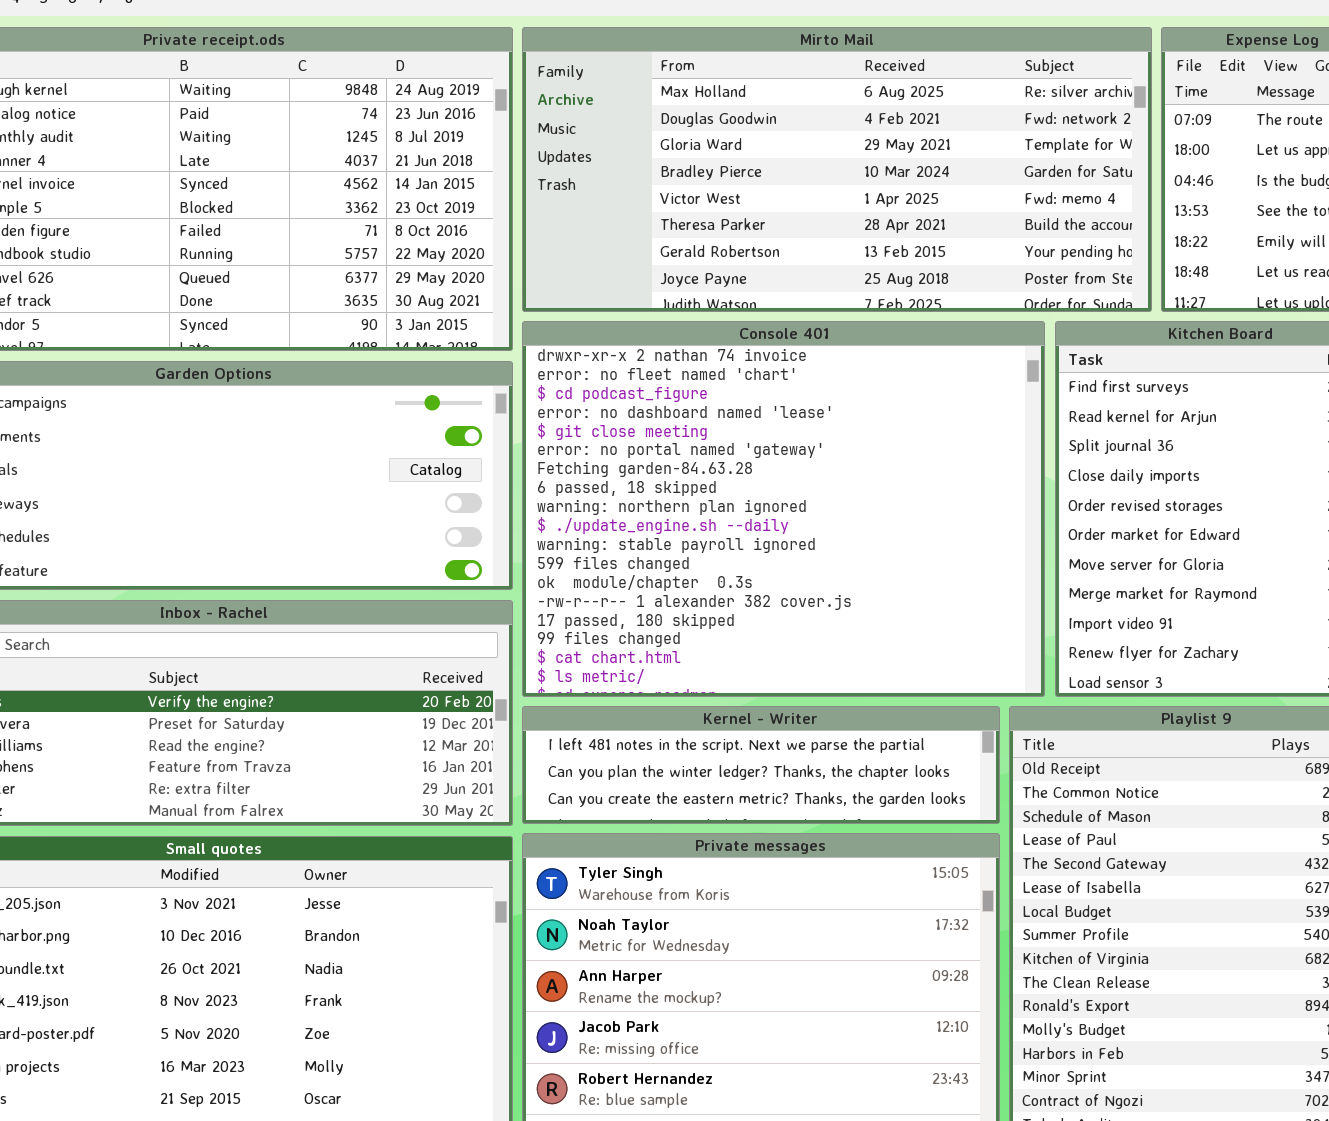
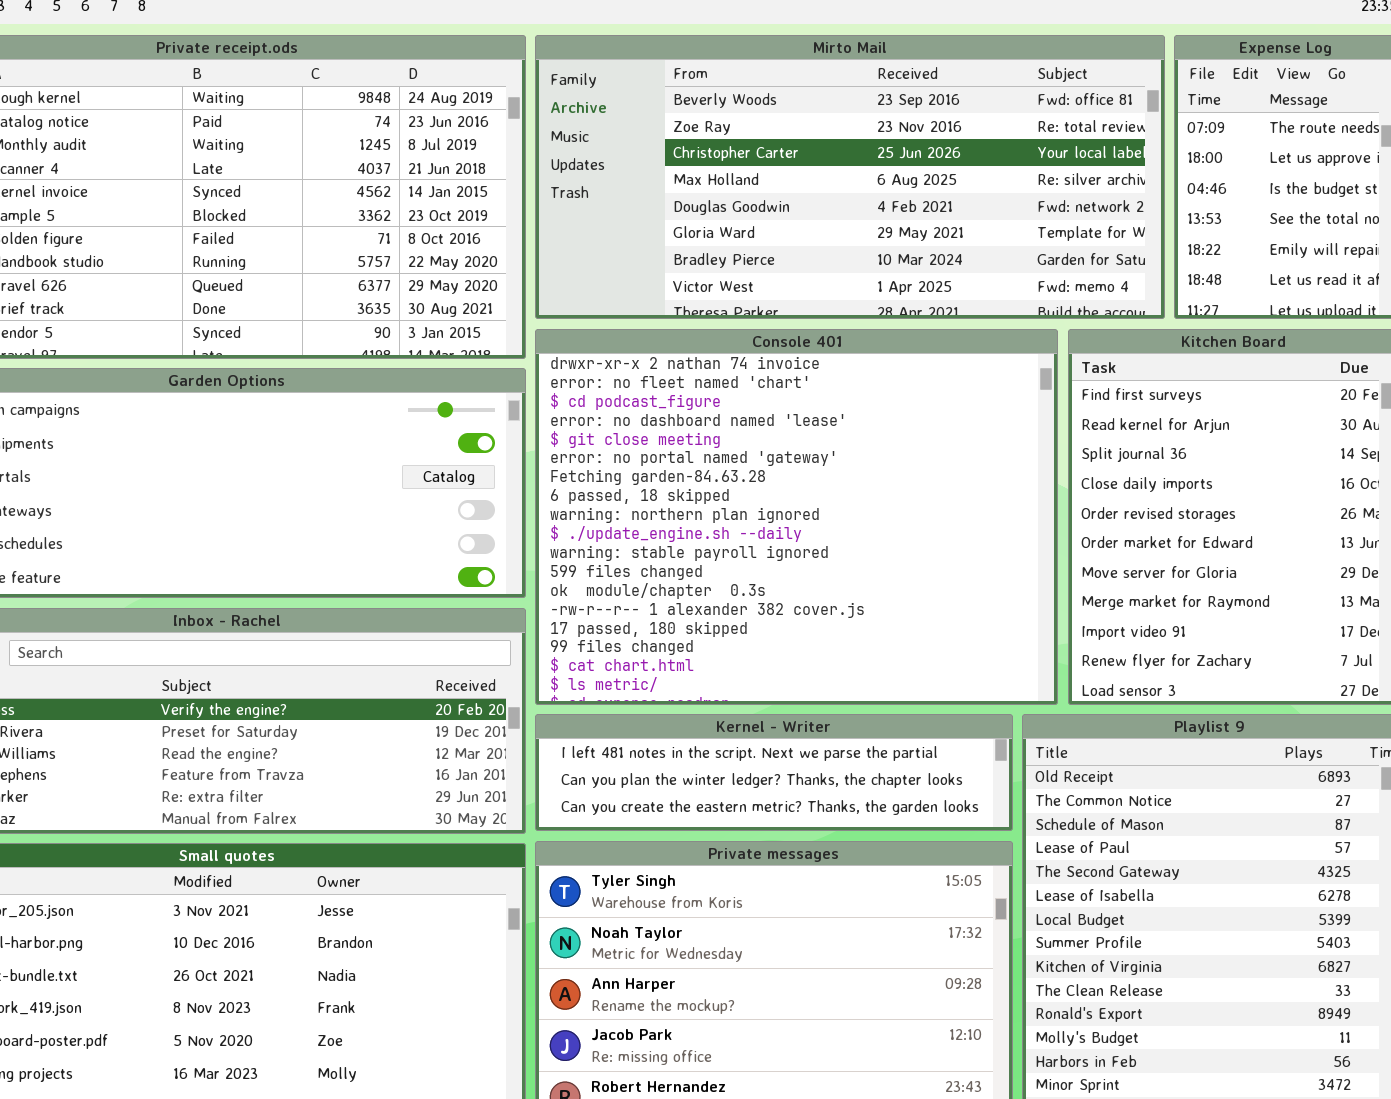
Mirto Mail: [522,27,1152,312] -> [535,35,1165,319], scrolled up 3 rows

